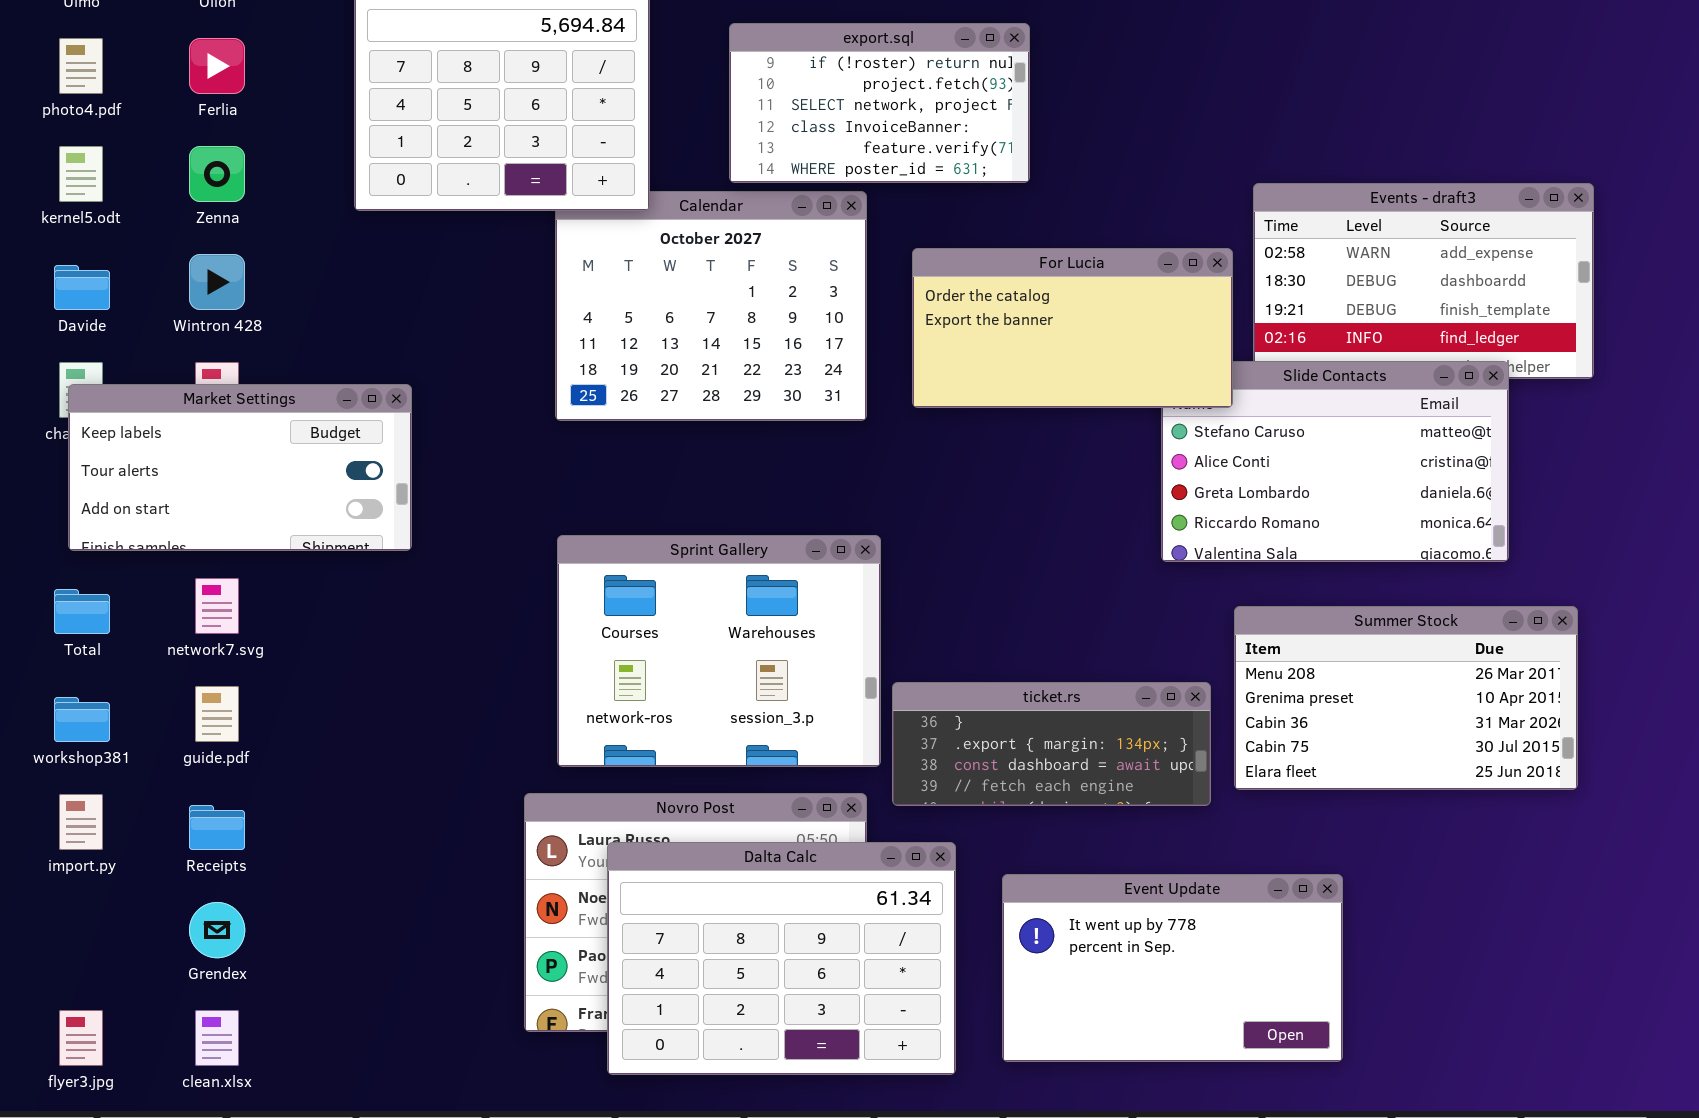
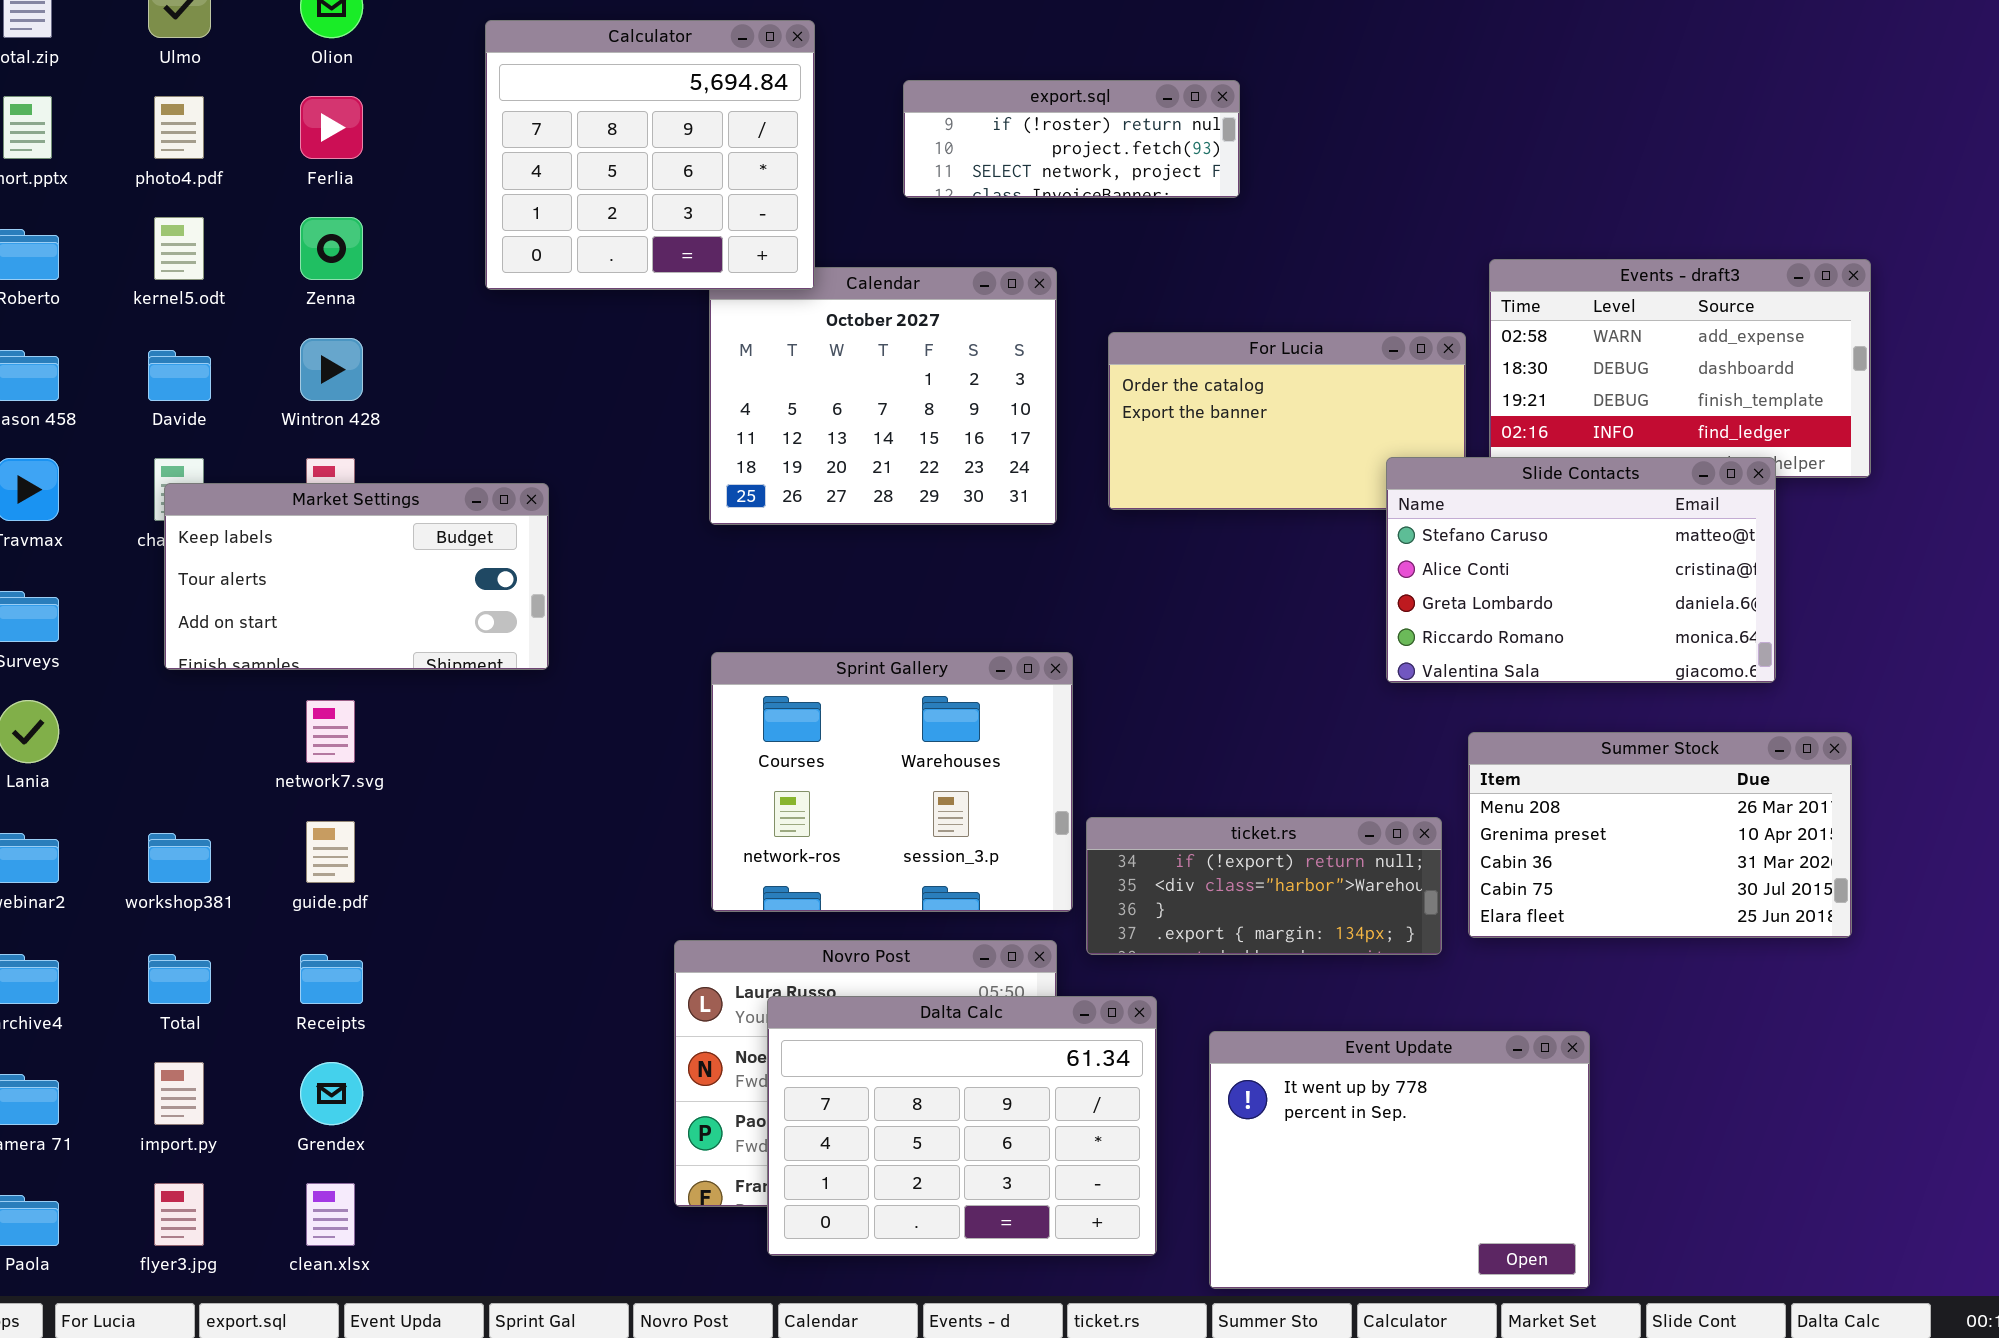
export.sql: [729,23,1030,183] -> [903,80,1240,198], resized
Slide Contacts: [1161,361,1509,562] -> [1386,457,1776,683], raised
Total: [54,589,110,634] -> [148,954,211,1004], moved
ticket.rs: [892,682,1211,806] -> [1086,817,1442,955], scrolled up 2 rows
import.py: [59,794,103,850] -> [154,1062,204,1125], moved
Event Update: [1002,874,1343,1062] -> [1209,1031,1590,1289], resized

